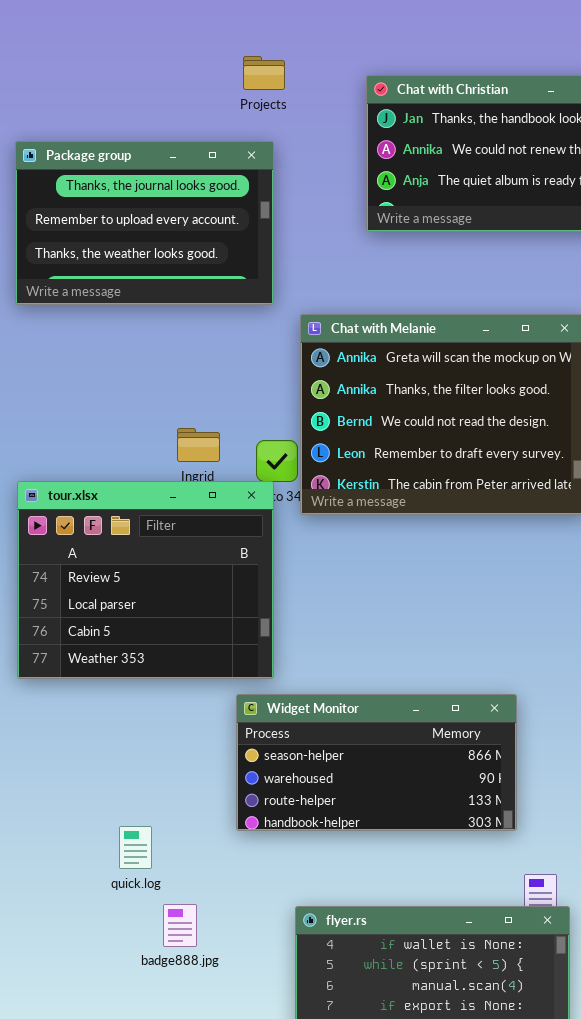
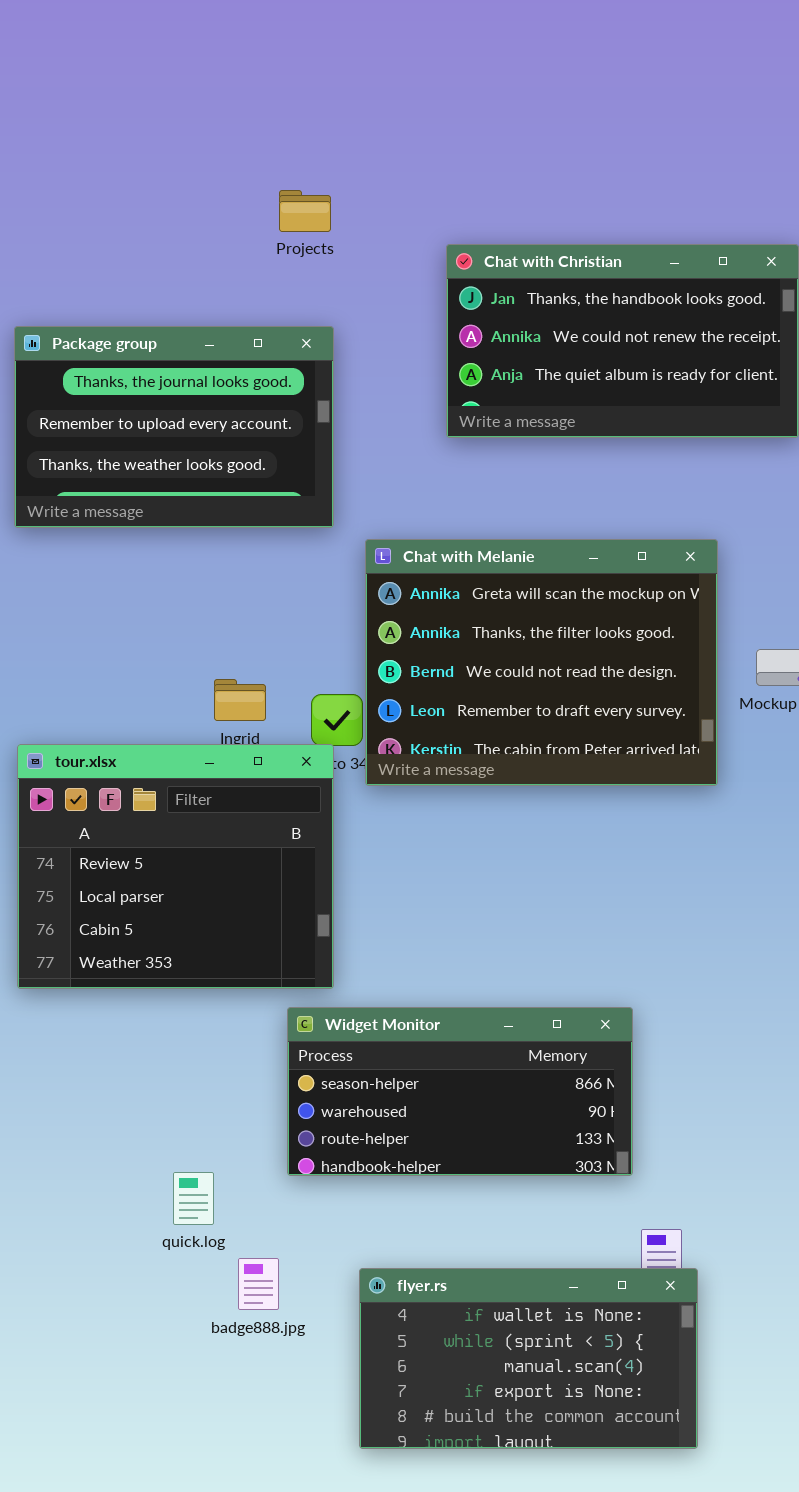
Projects: [243,56,285,90] -> [279,190,331,232], moved
quick.log: [119,826,152,869] -> [173,1172,214,1225], moved
badge888.jpg: [163,904,197,947] -> [238,1258,279,1310], moved

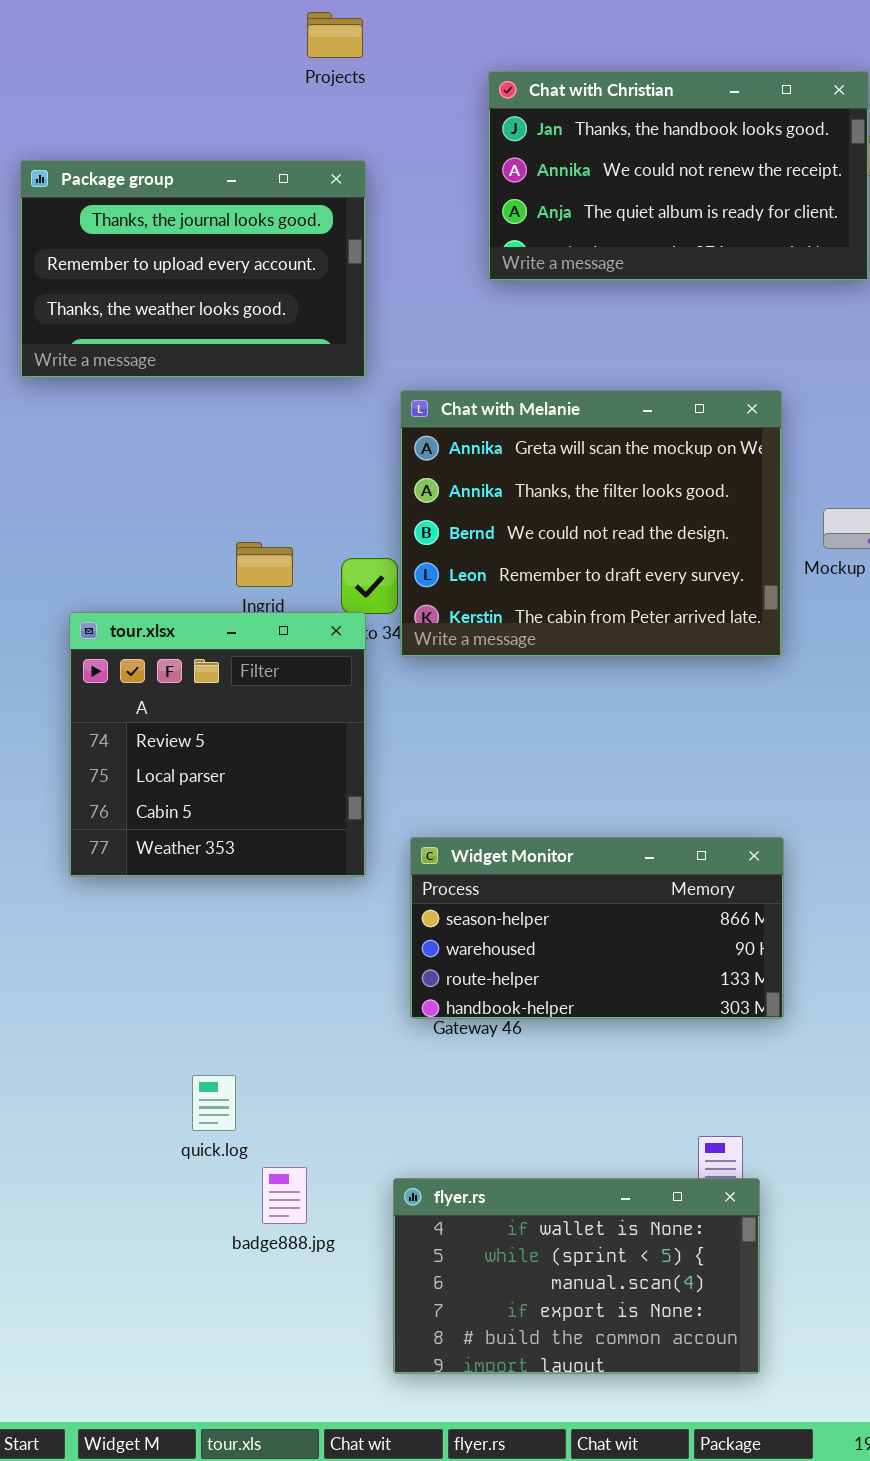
tour.xlsx: [17,744,334,989] -> [69,612,366,877], resized
Widget Monitor: [287,1007,633,1176] -> [410,837,784,1019], moved

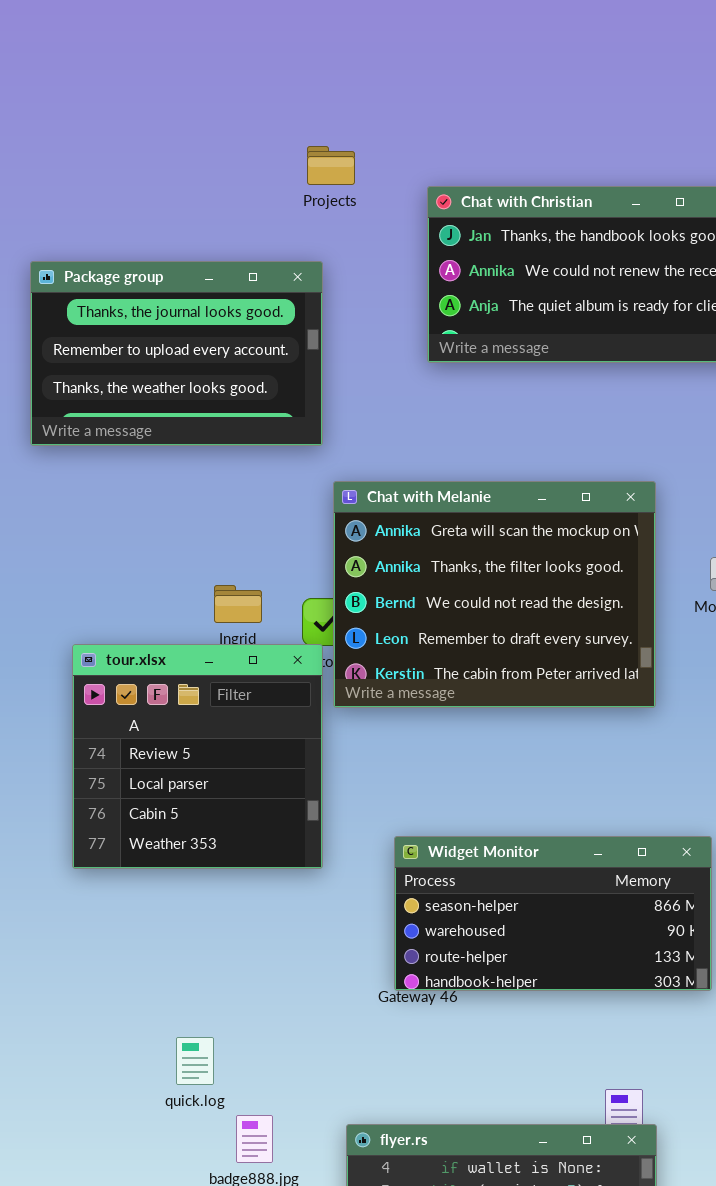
Projects: [307,12,363,58] -> [307,146,355,185], moved
Chat with Melanie: [400,390,782,657] -> [333,481,656,708], moved
Widget Monitor: [410,837,784,1019] -> [394,836,712,991], moved

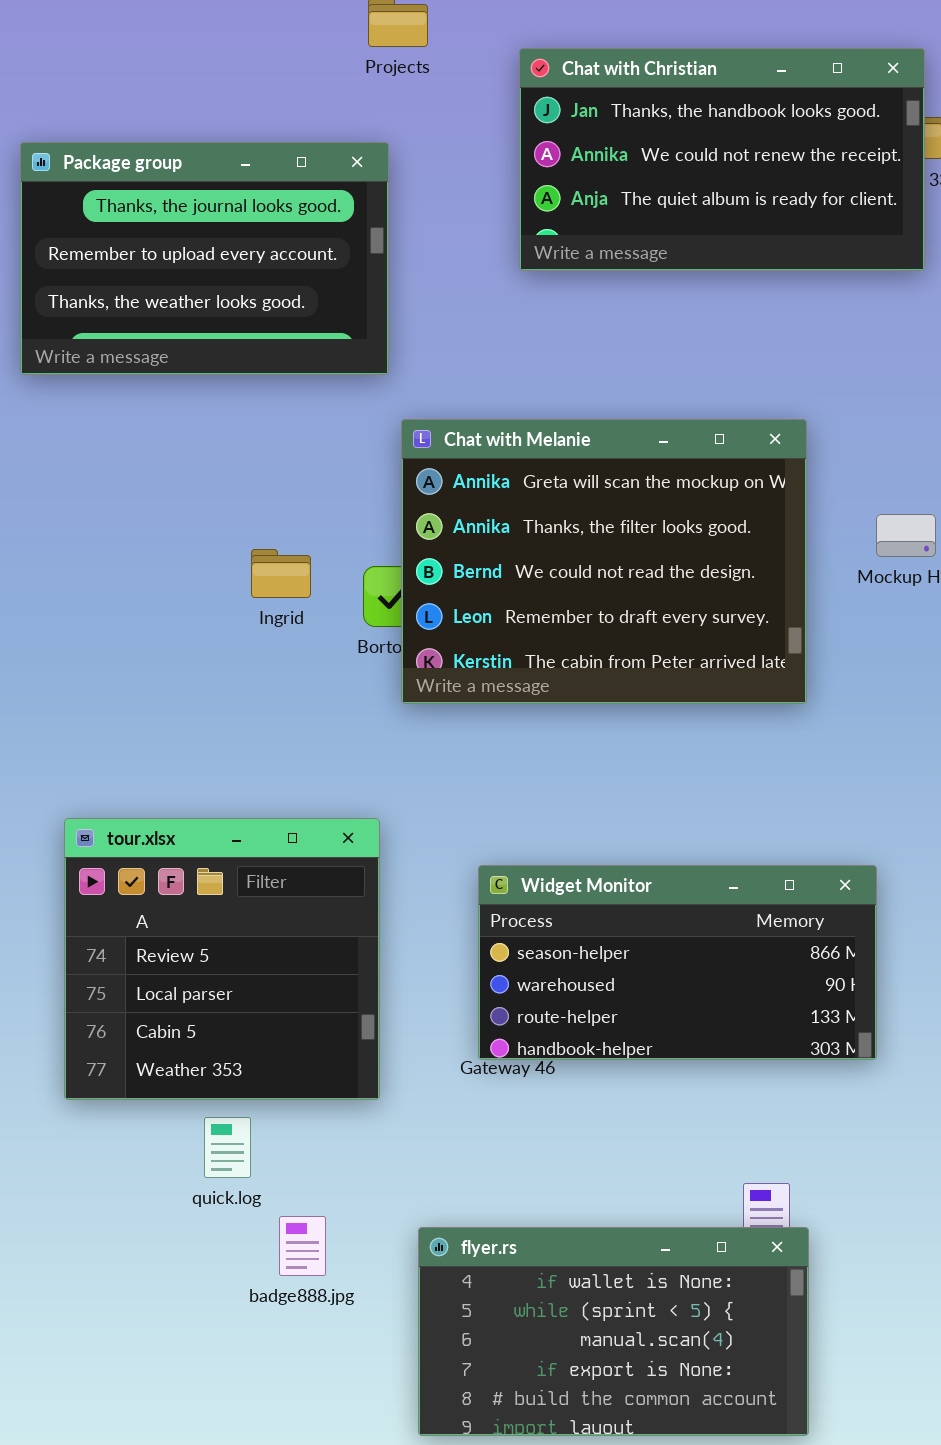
tour.xlsx: [72,644,323,869] -> [64,818,380,1100], moved

